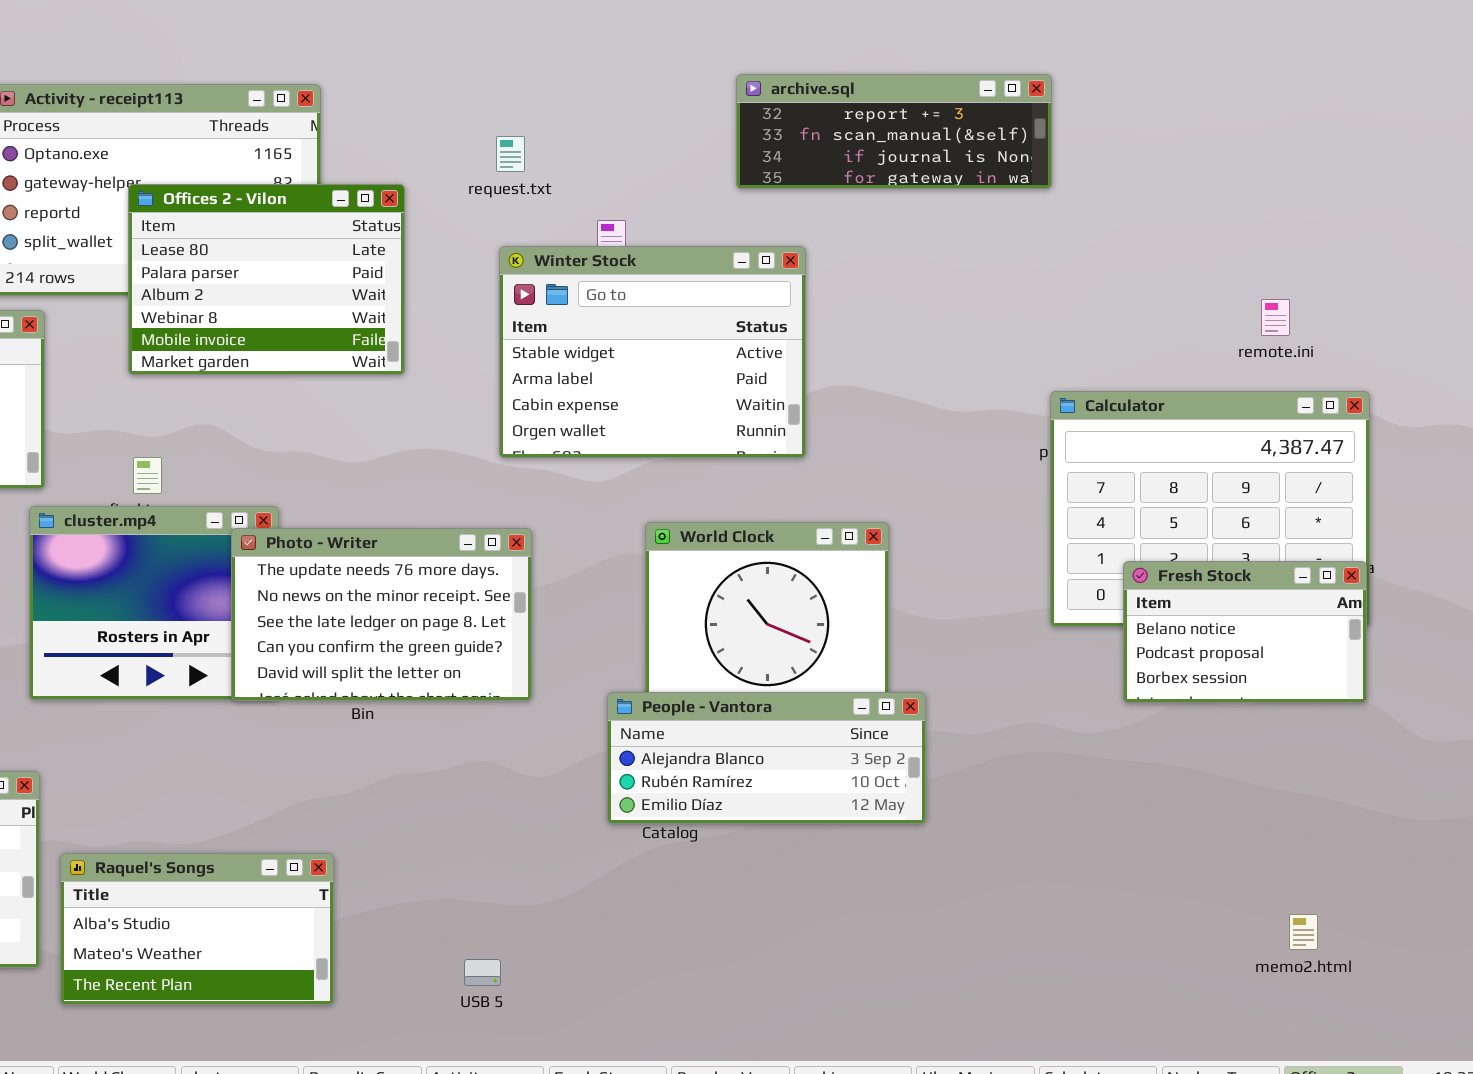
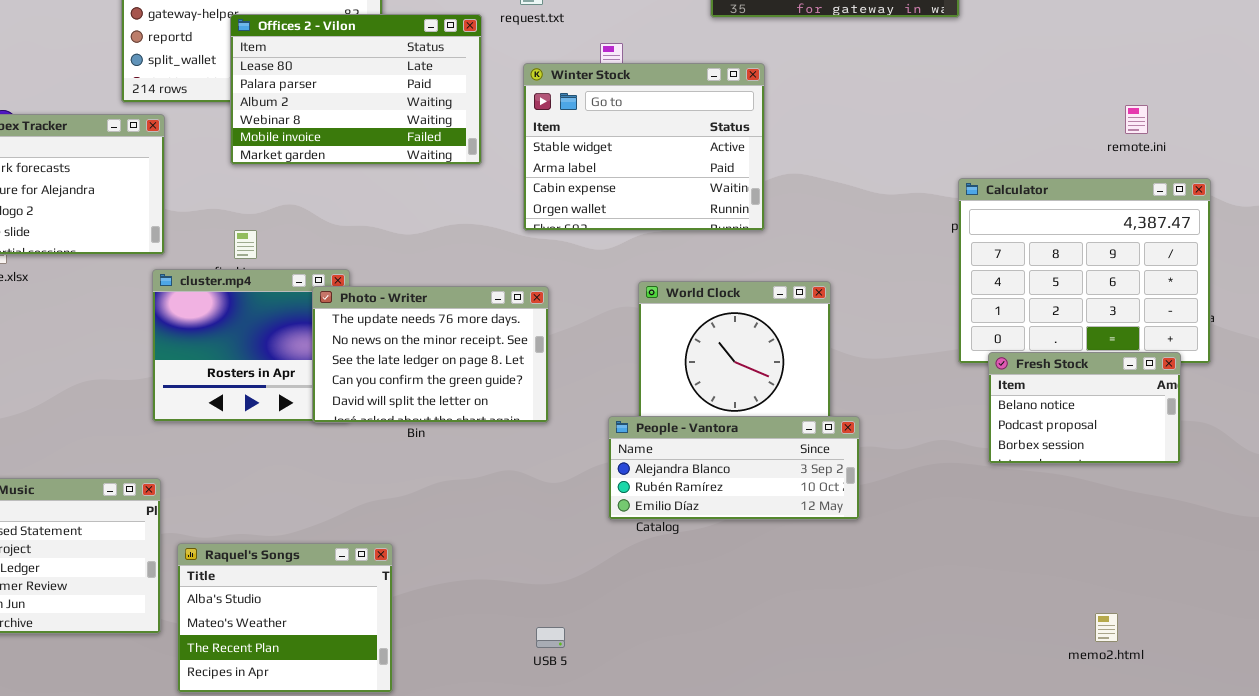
Offices 2 - Vilon: [128,184,405,375] -> [230,14,482,165], resized
Fresh Stock: [1123,561,1367,703] -> [988,352,1181,464], moved
Raquel's Songs: [60,853,334,1005] -> [177,543,393,693], resized
memo2.html: [1289,914,1318,950] -> [1095,613,1118,642], moved
USB 5: [464,959,501,986] -> [536,627,565,648], moved

